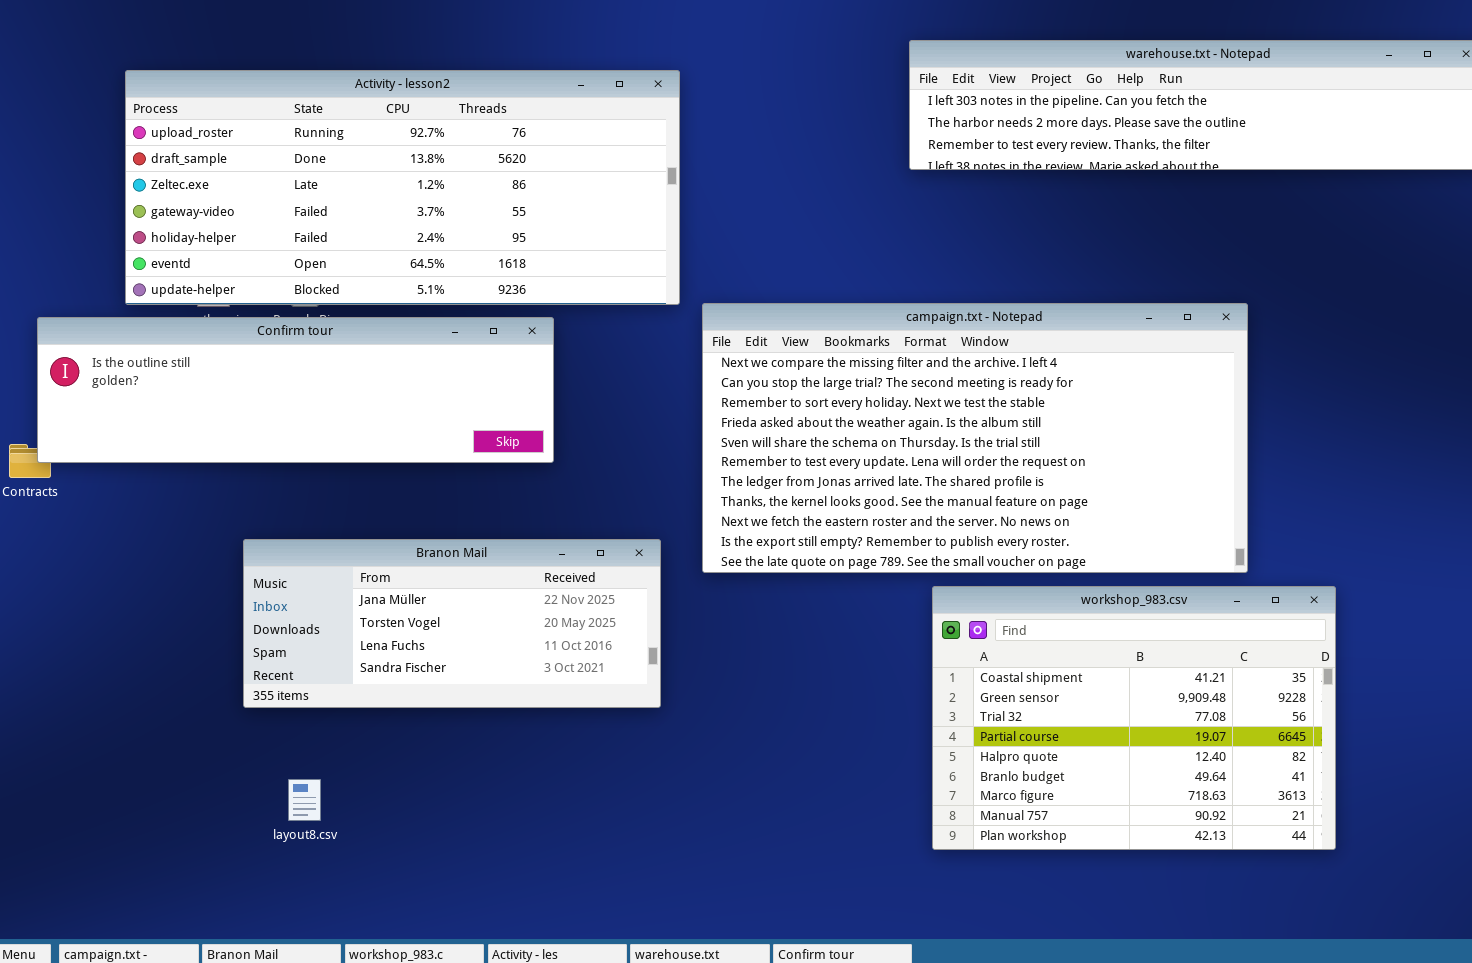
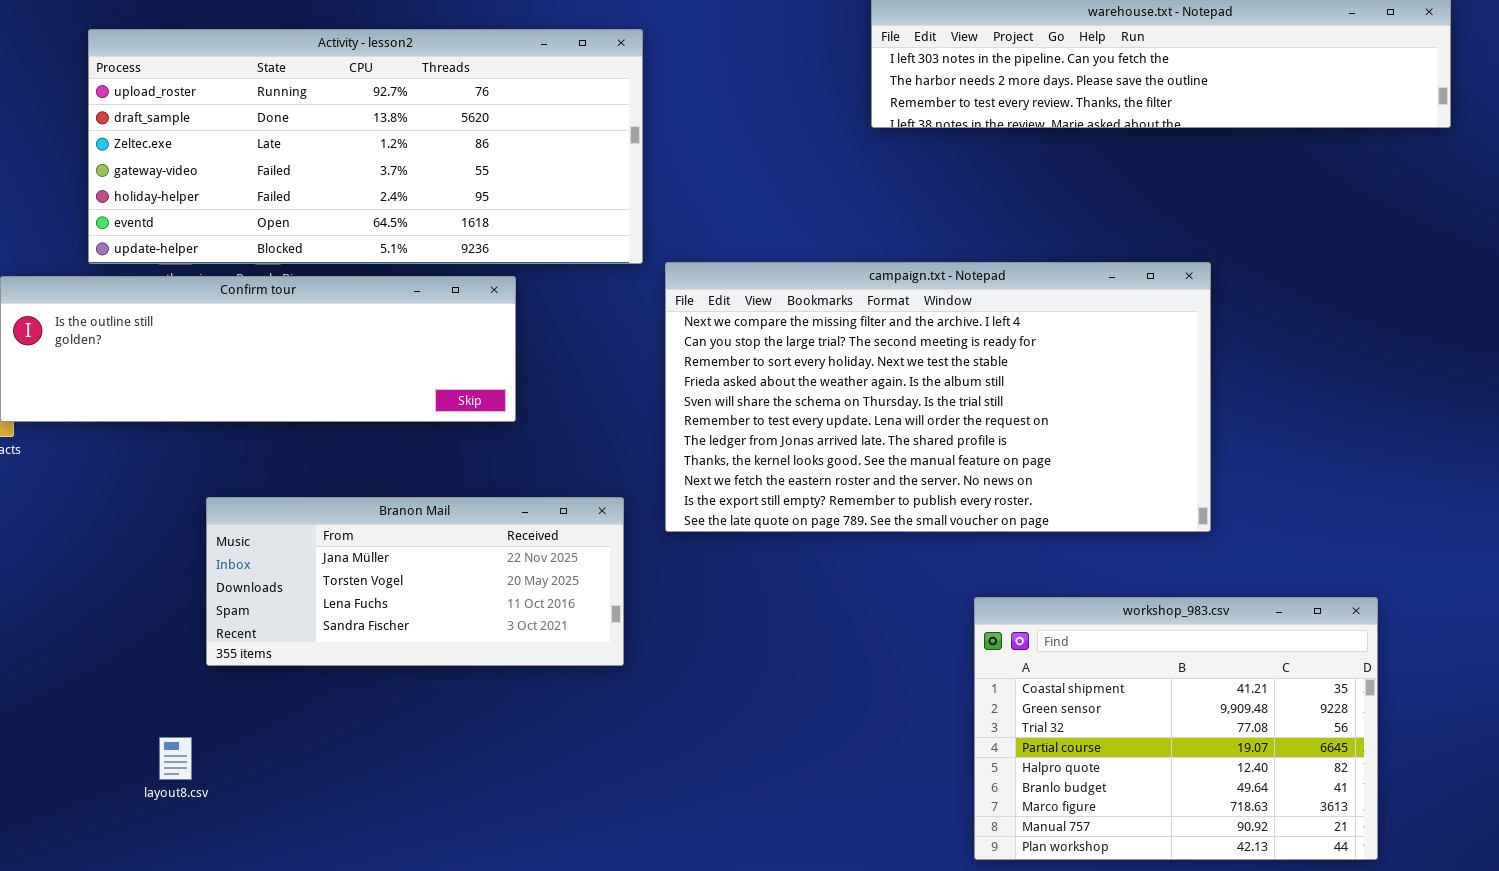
workshop_983.csv: [932,586,1336,850] -> [974,597,1378,860], moved
layout8.csv: [288,779,321,821] -> [159,737,192,780], moved

